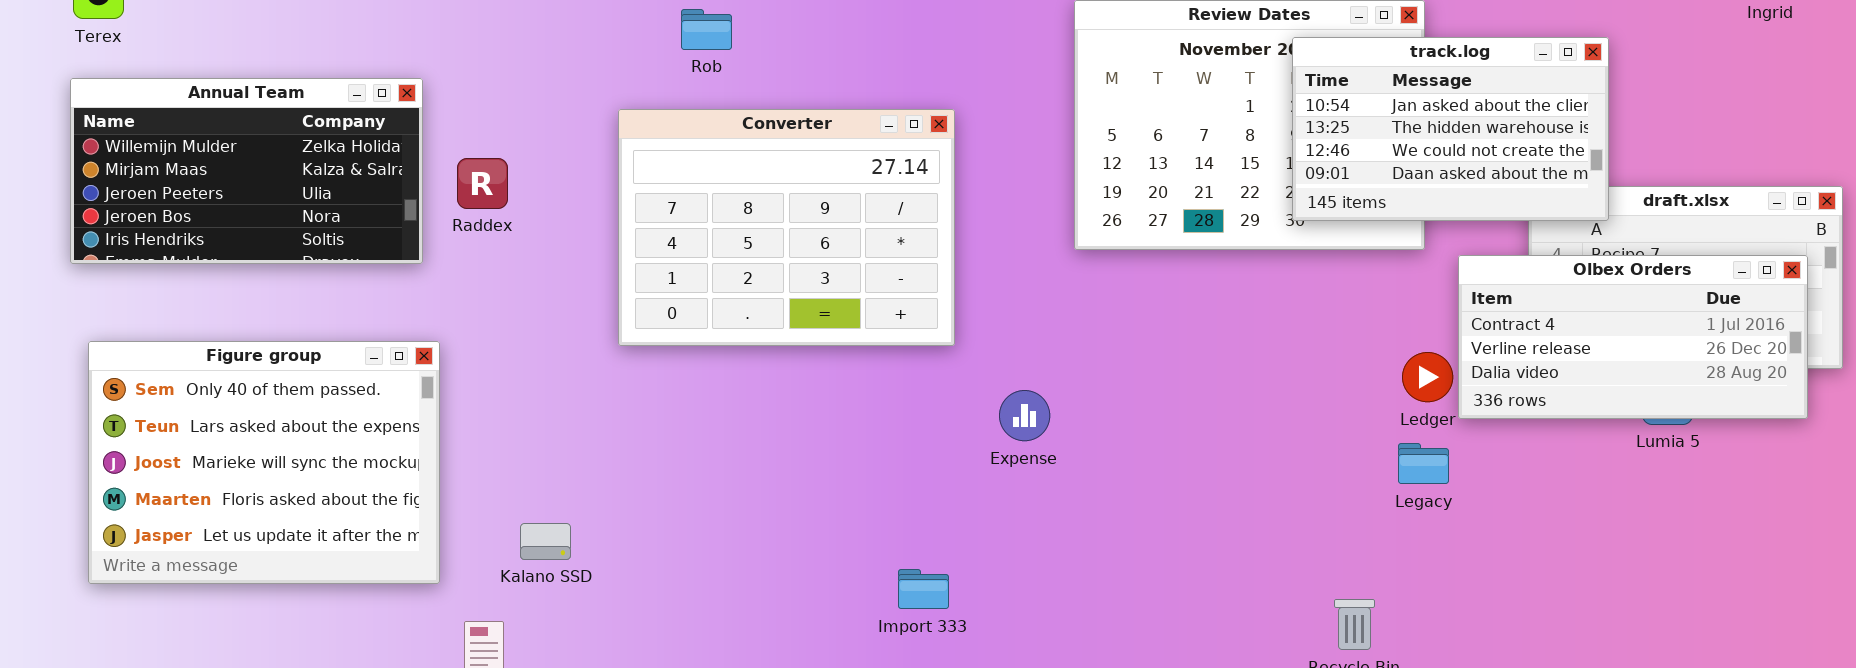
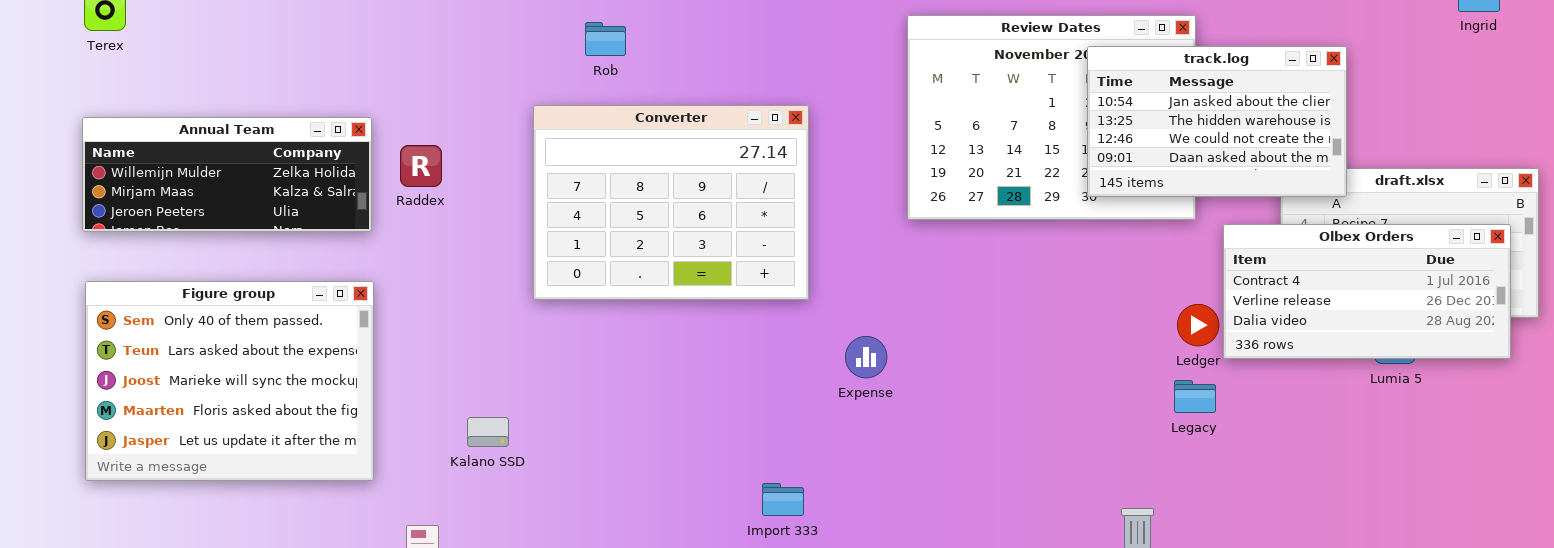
Annual Team: [70,78,423,264] -> [82,117,372,232], resized
Figure group: [88,341,440,584] -> [85,281,374,481], moved
Kalano SSD: [520,523,571,560] -> [467,417,509,447], moved

